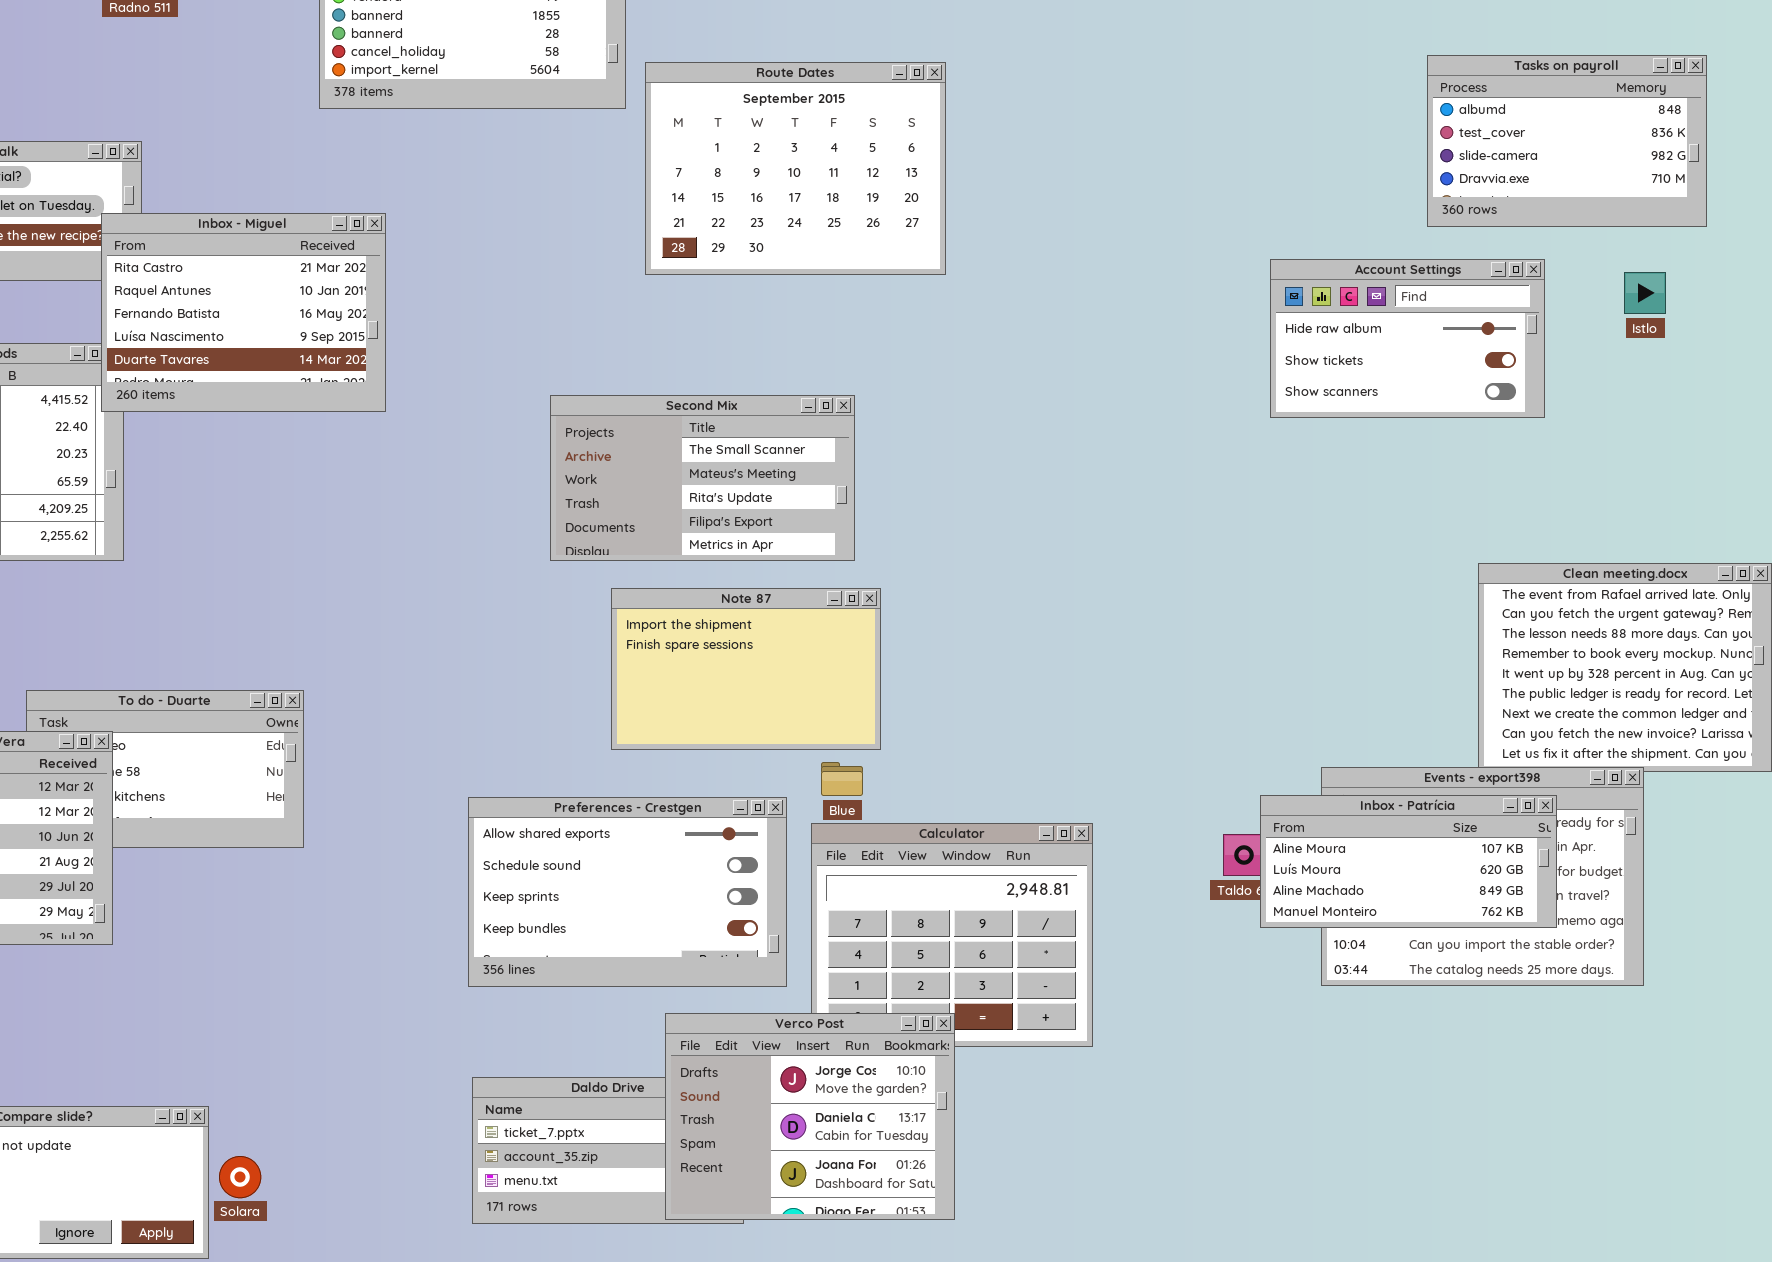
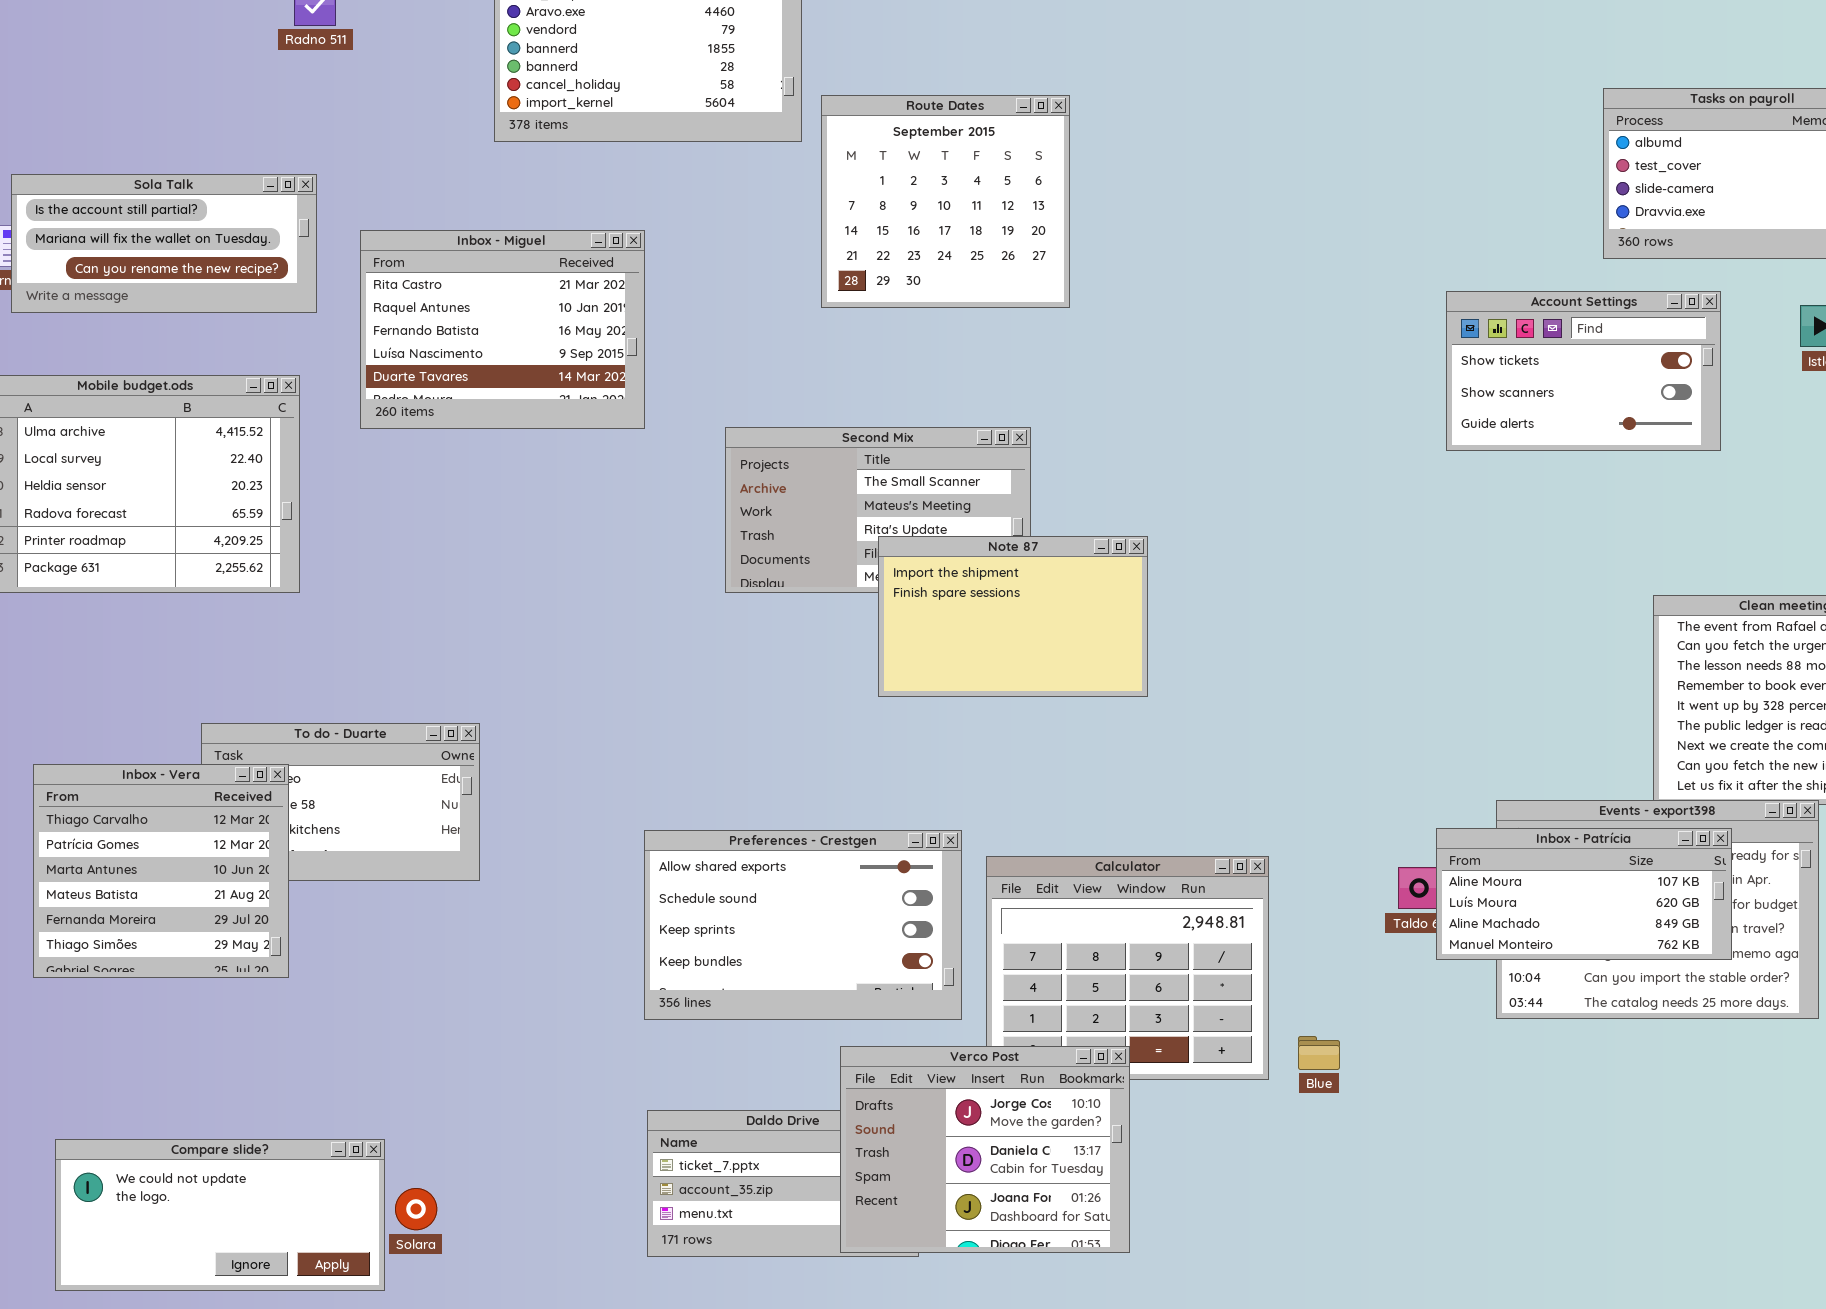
Route Dates: [645,62,946,275] -> [821,95,1070,308], resized
Inbox - Miguel: [101,213,386,412] -> [360,230,645,429], moved
Account Settings: [1270,259,1545,418] -> [1446,291,1721,451], scrolled down 1 row
Note 87: [611,588,881,750] -> [878,536,1148,697], moved
Blue: [821,762,863,796] -> [1298,1036,1340,1070], moved

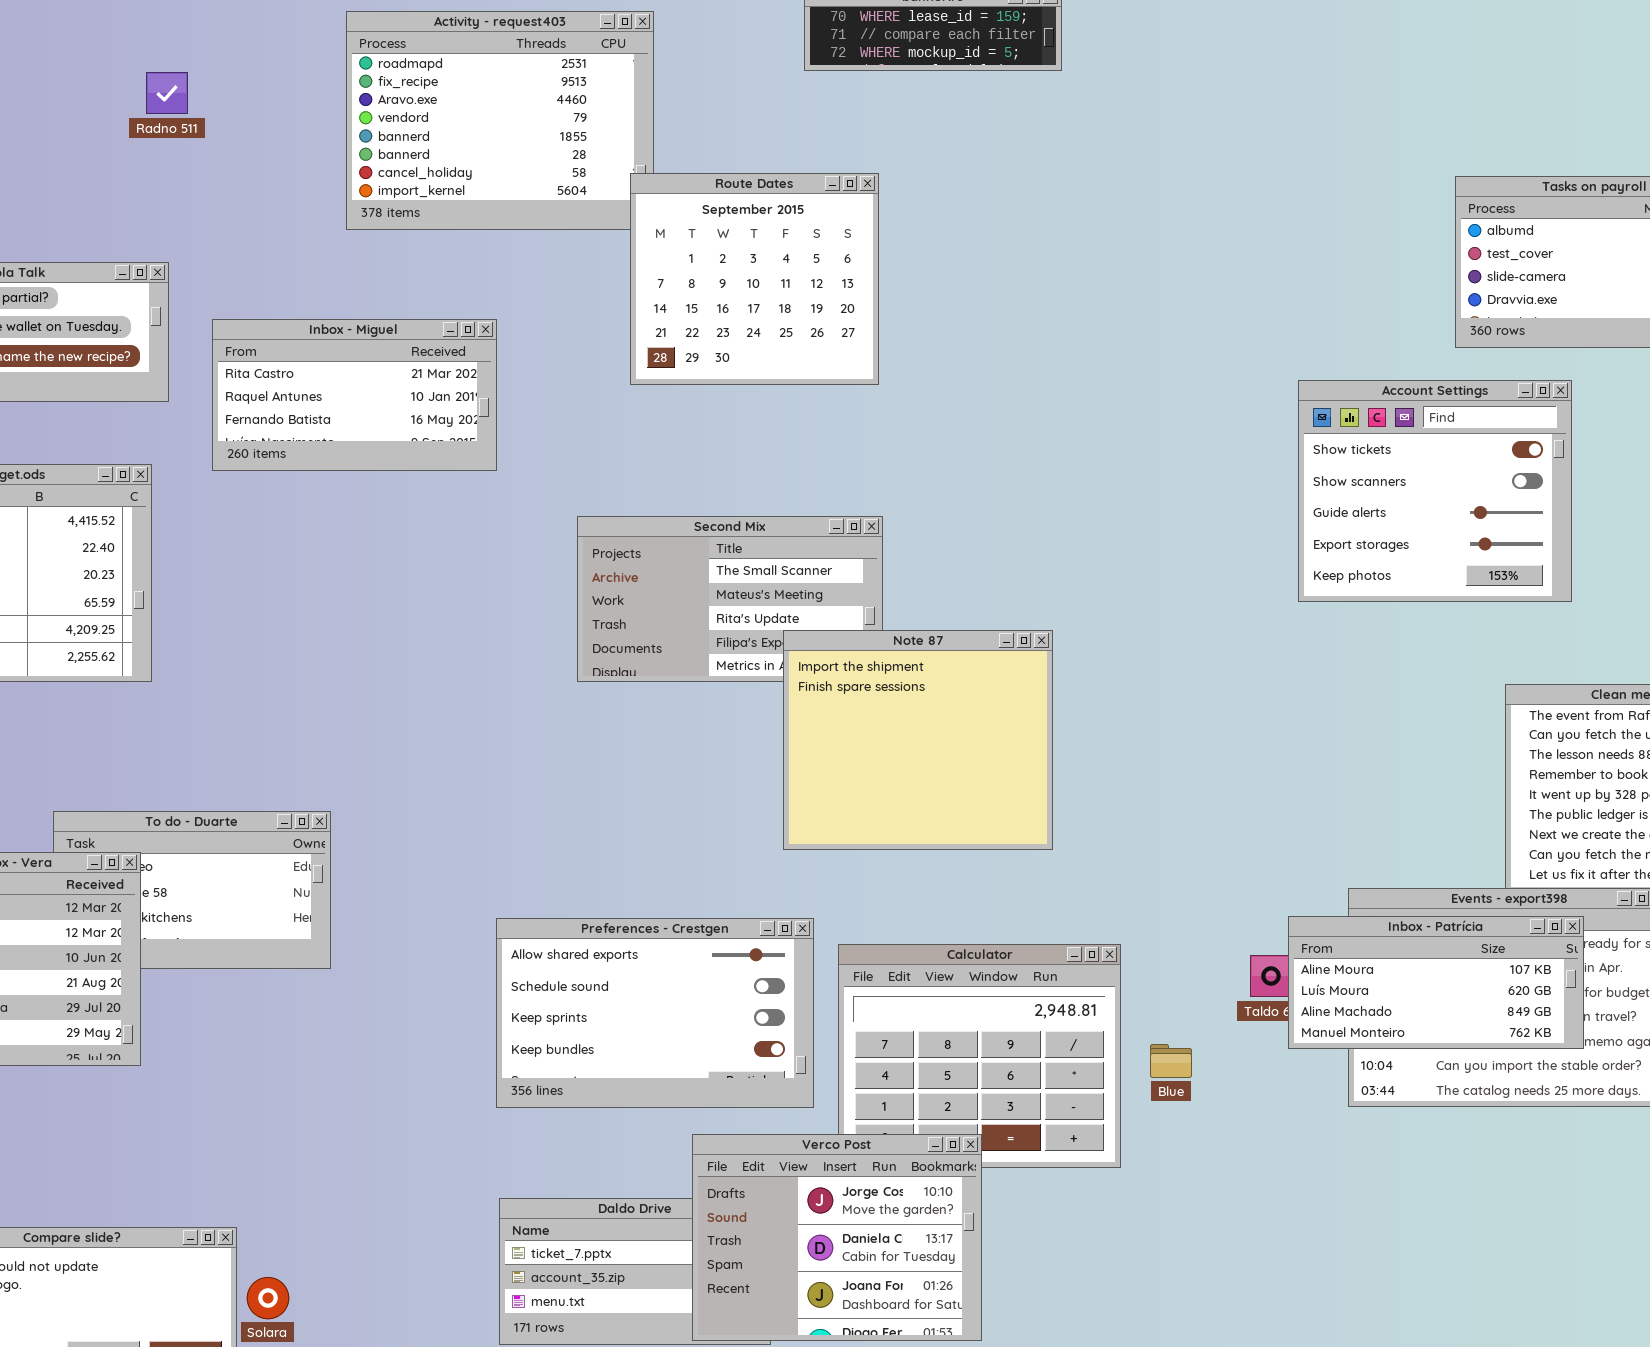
Route Dates: [821,95,1070,308] -> [630,173,879,385], moved
Inbox - Miguel: [360,230,645,429] -> [212,319,497,471], resized
Account Settings: [1446,291,1721,451] -> [1298,380,1572,602], resized
Note 87: [878,536,1148,697] -> [783,630,1053,850], moved, resized
Blue: [1298,1036,1340,1070] -> [1150,1044,1192,1078], moved

